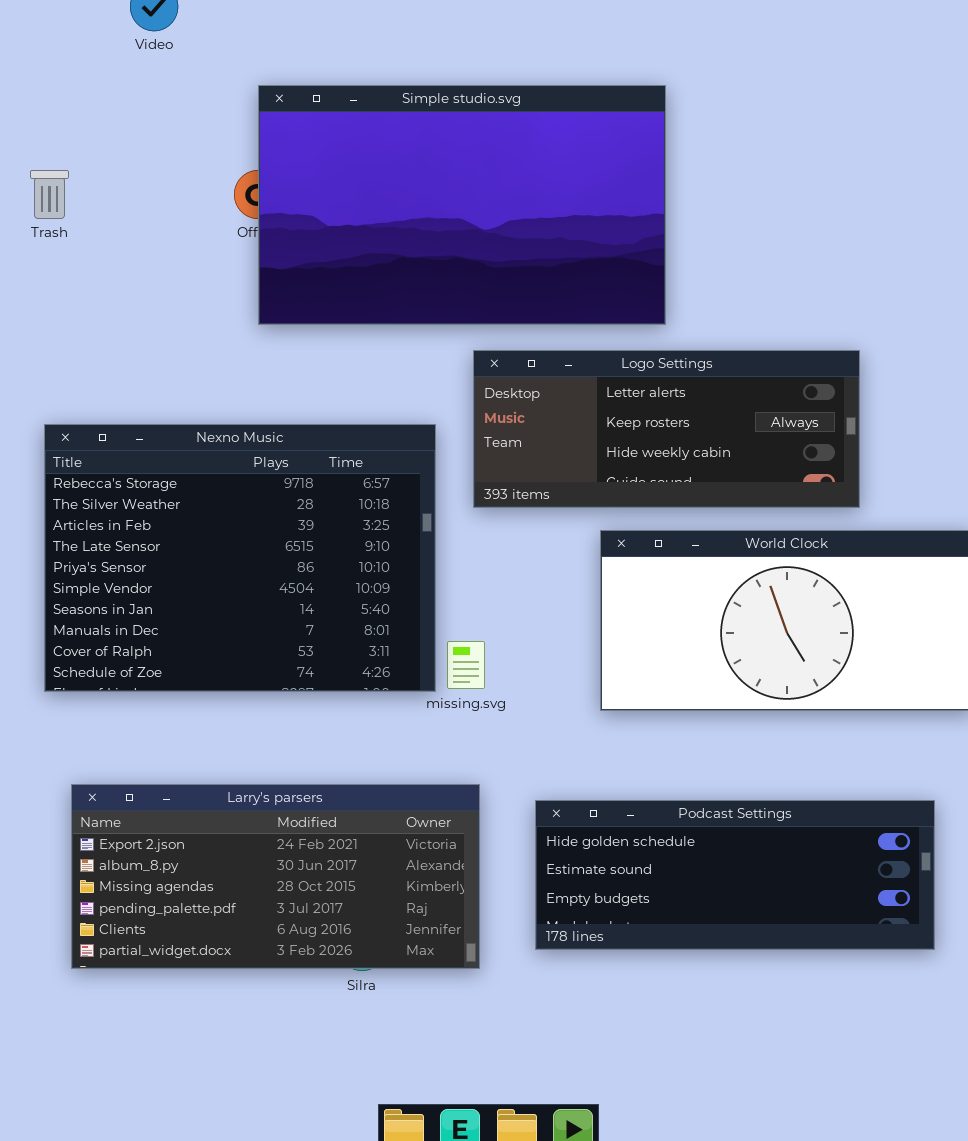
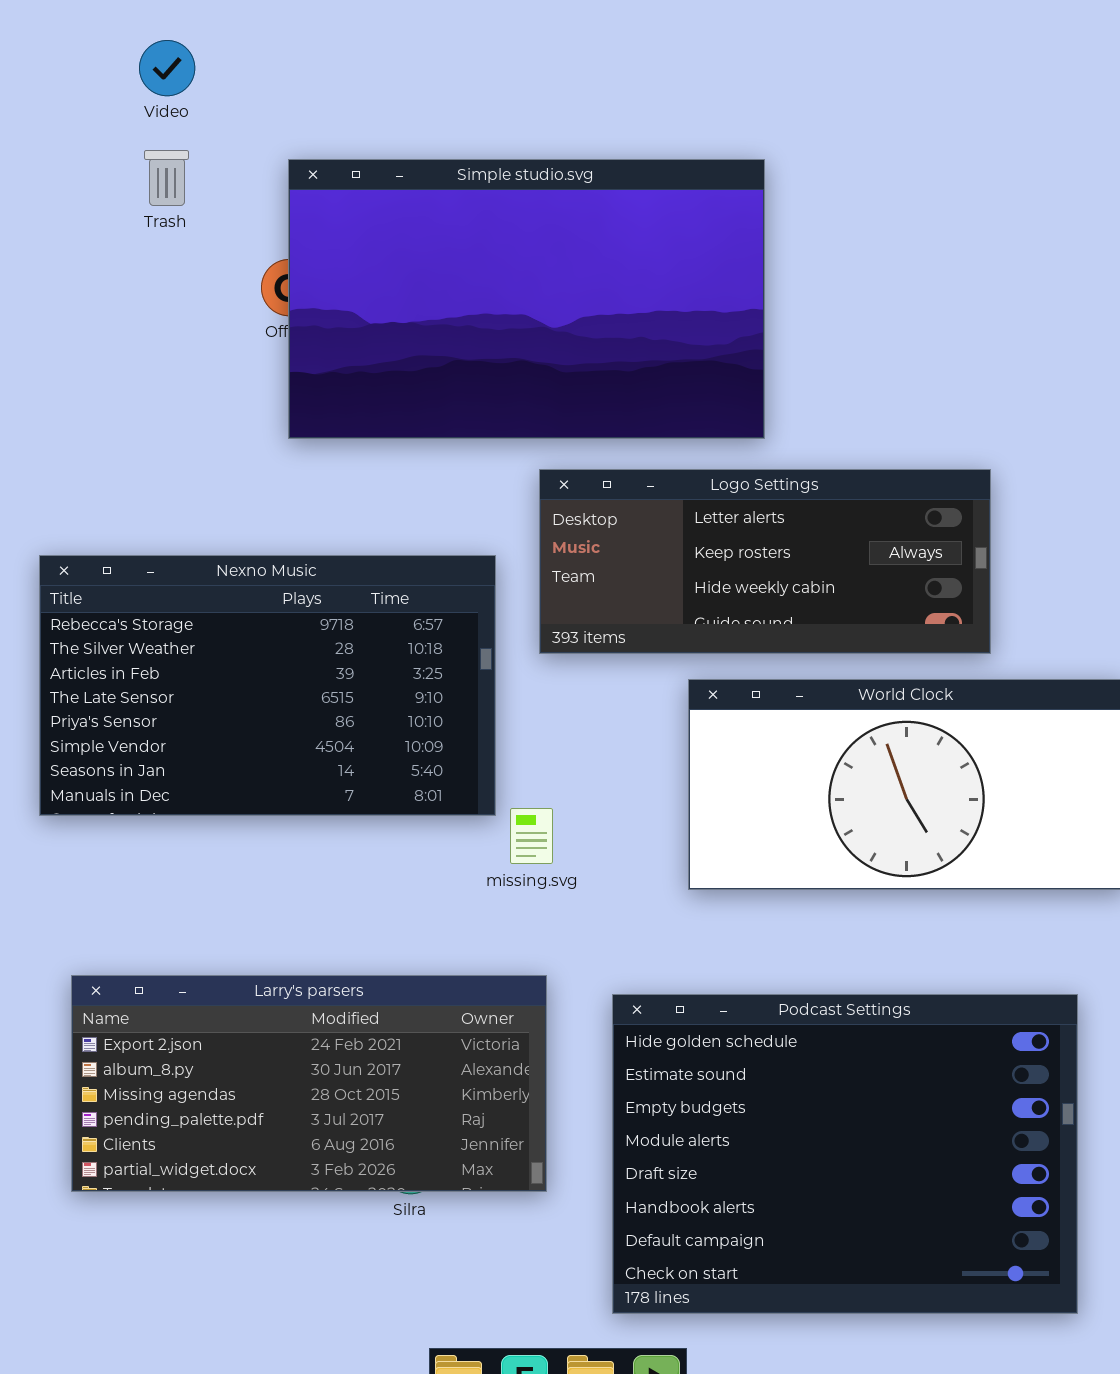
Trash: [30,170,69,219] -> [144,150,189,206], moved
Nexno Music: [44,424,436,692] -> [39,555,496,816], resized
Podcast Settings: [535,800,935,950] -> [612,994,1078,1314], resized

